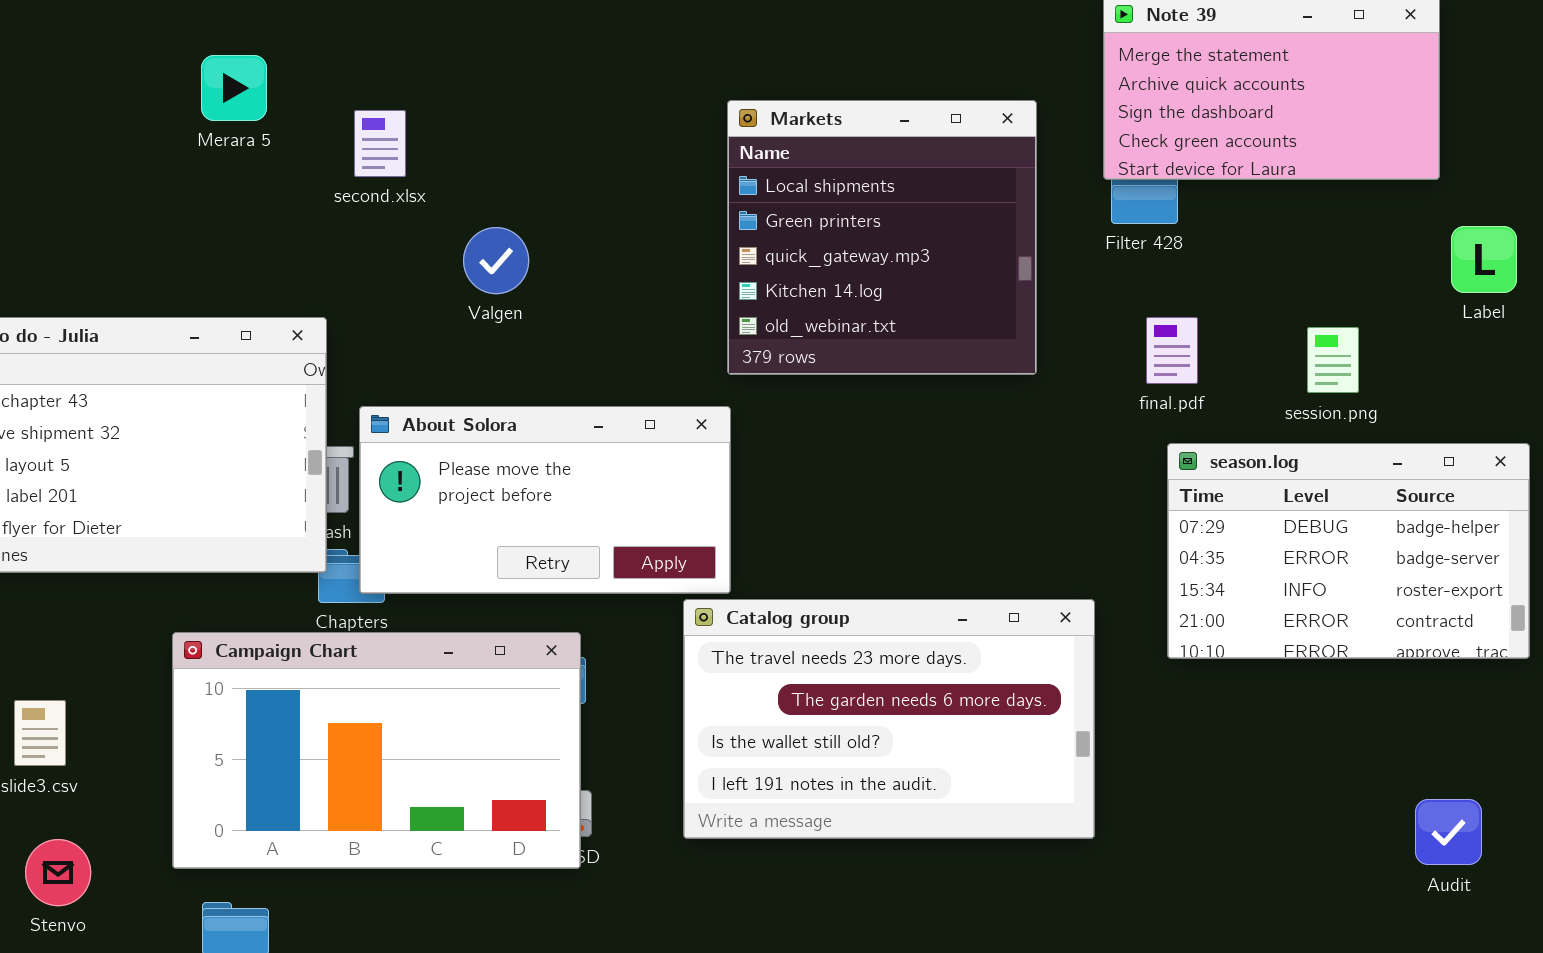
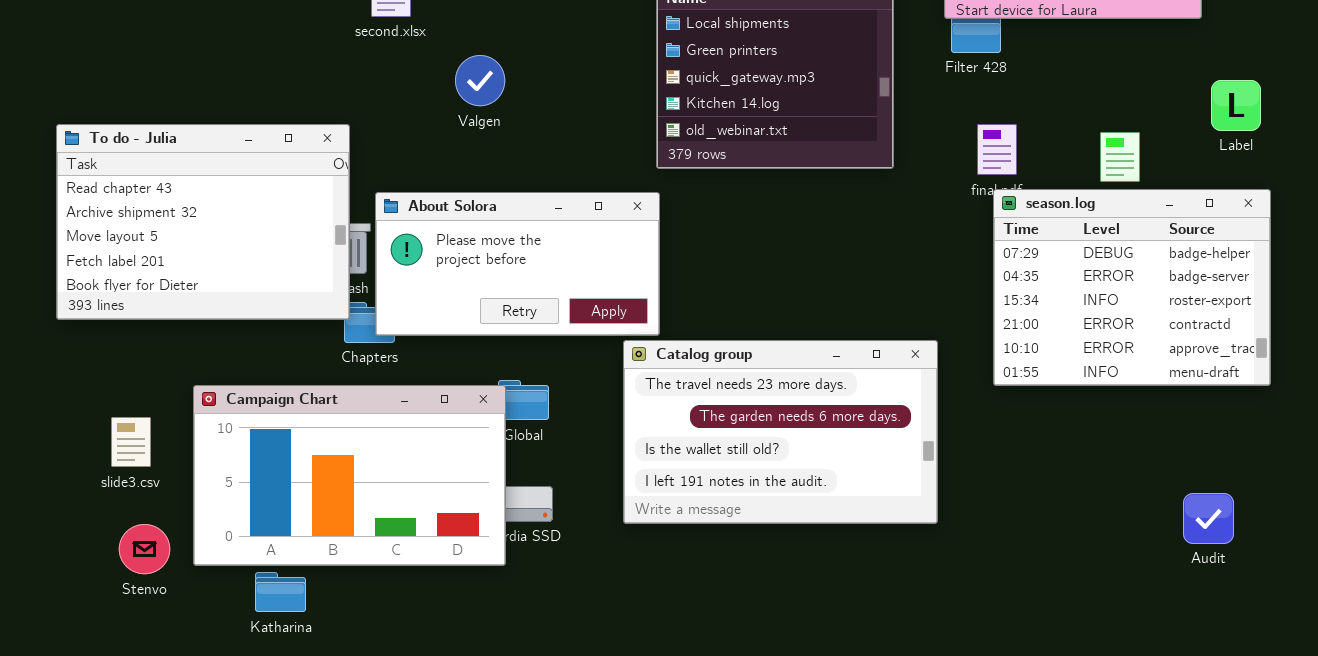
Label: [1451,226,1517,293] -> [1211,80,1261,131], moved
season.log: [1167,443,1530,659] -> [993,189,1271,386], resized
Campaign Chart: [172,632,581,869] -> [193,385,506,566], moved

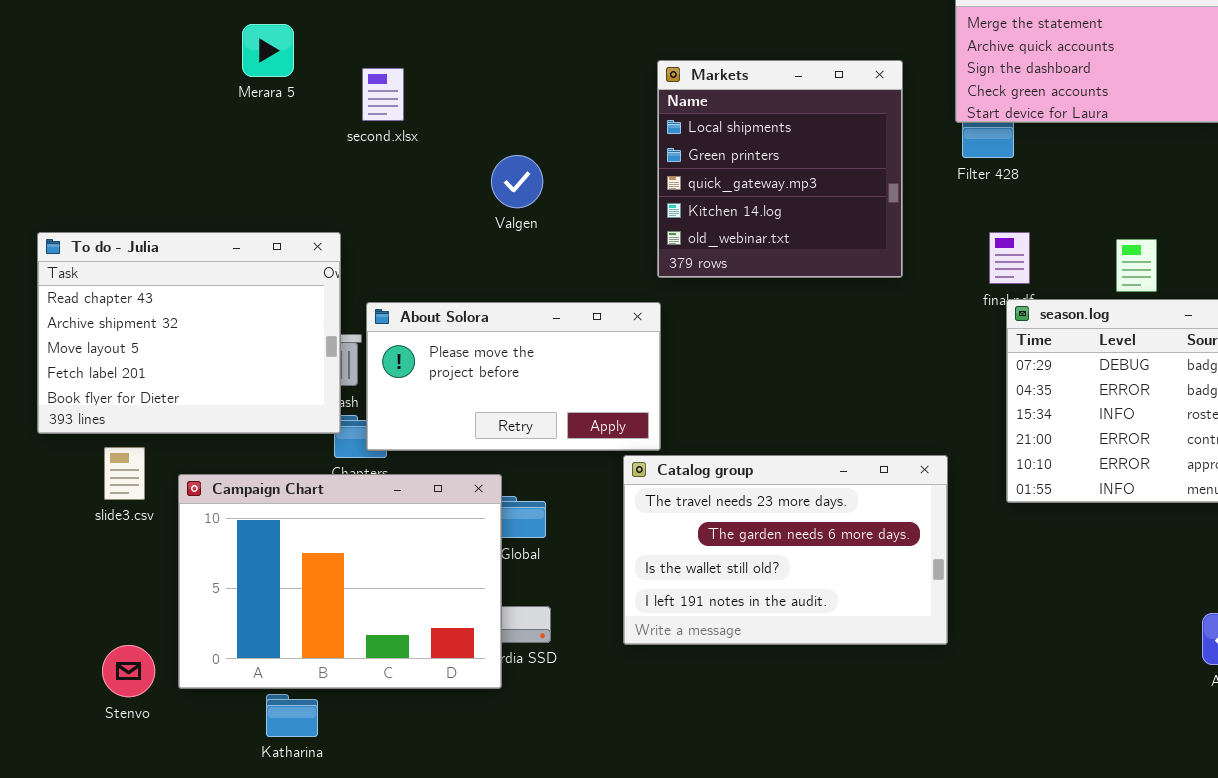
Valgen: [455,55,505,106] -> [491,155,543,208], moved
Campaign Chart: [193,385,506,566] -> [178,474,502,689], resized
slide3.csv: [111,417,151,467] -> [104,447,145,500], moved
Katharina: [255,572,306,612] -> [266,694,318,737], moved

